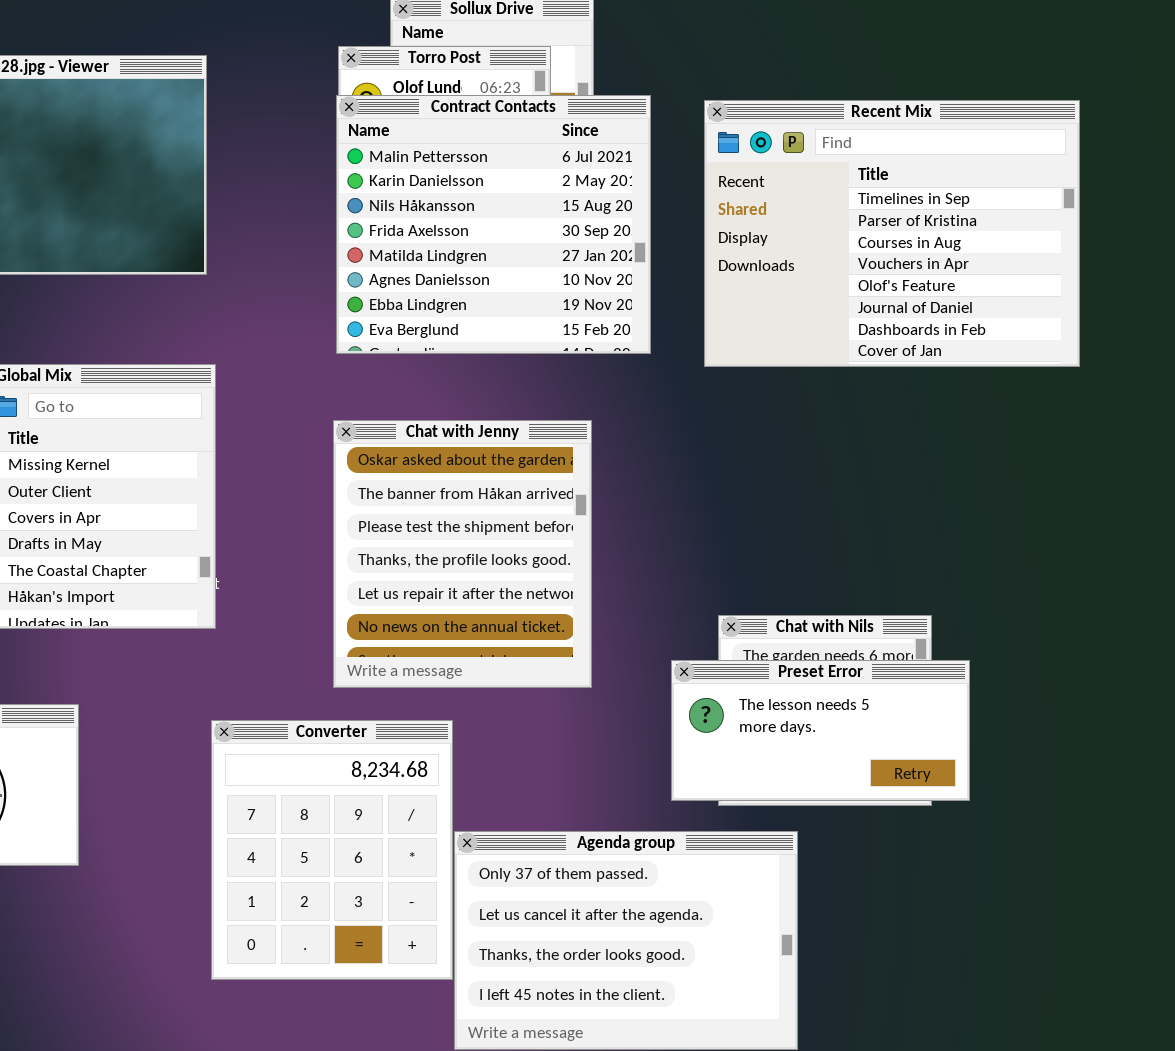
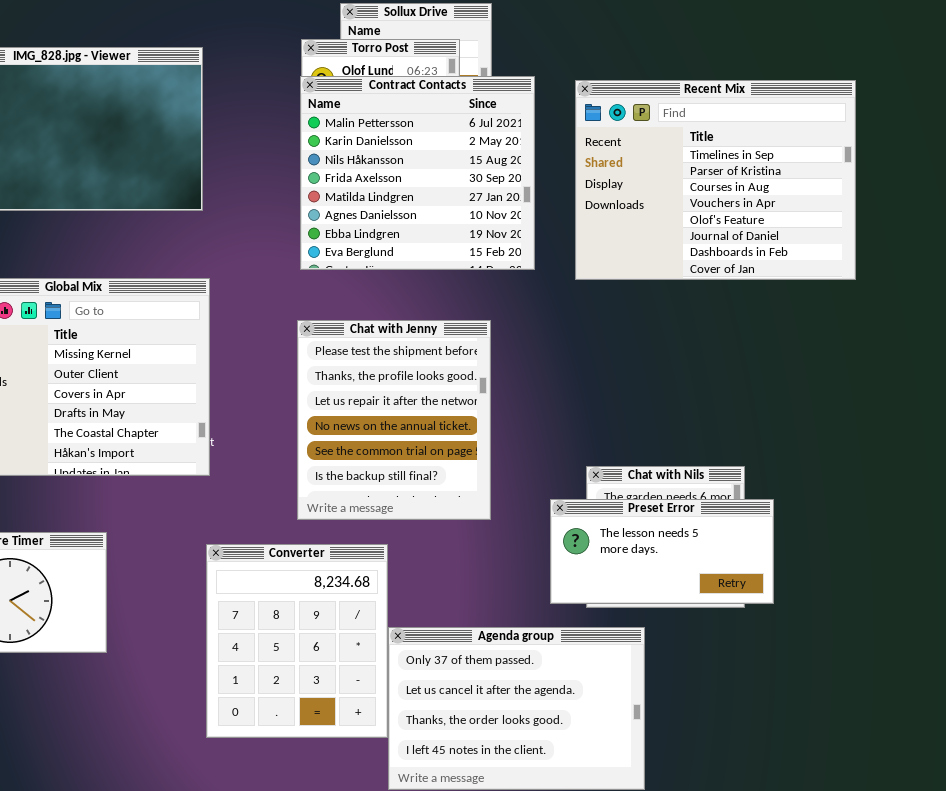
Chat with Jenny: [333,420,592,688] -> [297,320,491,520], scrolled down 2 rows

